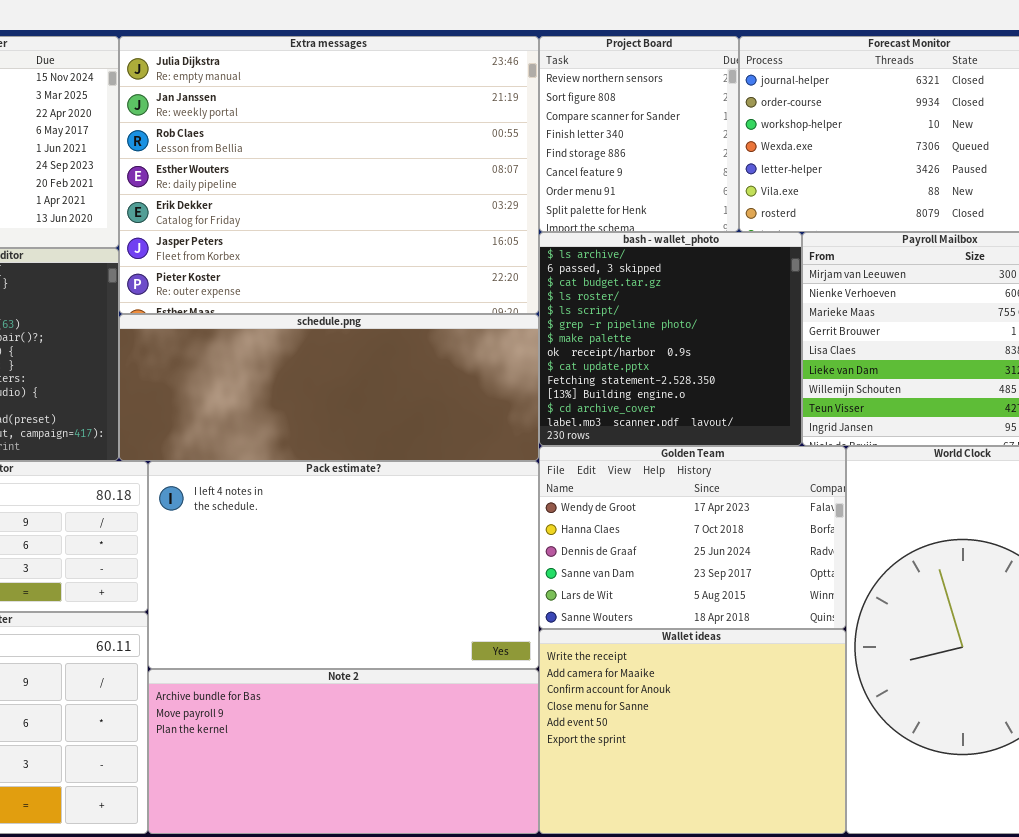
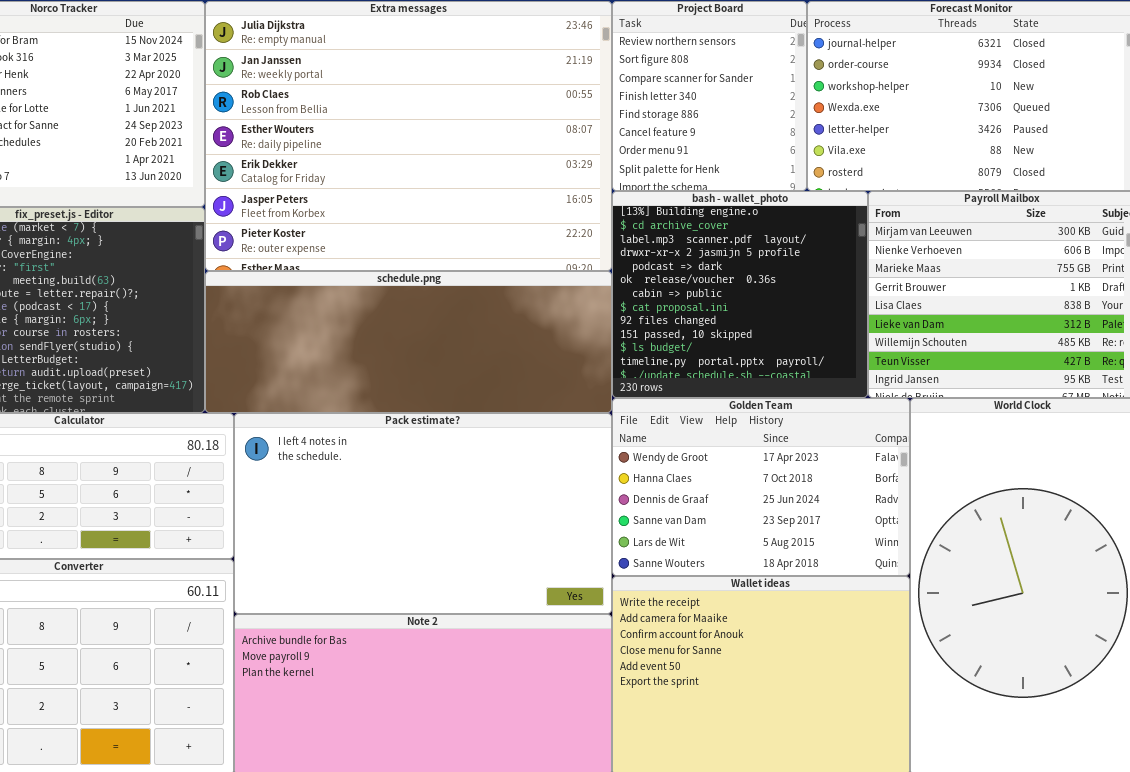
bash - wallet_photo: [539,232,802,446] -> [612,191,868,398], scrolled down 10 rows

